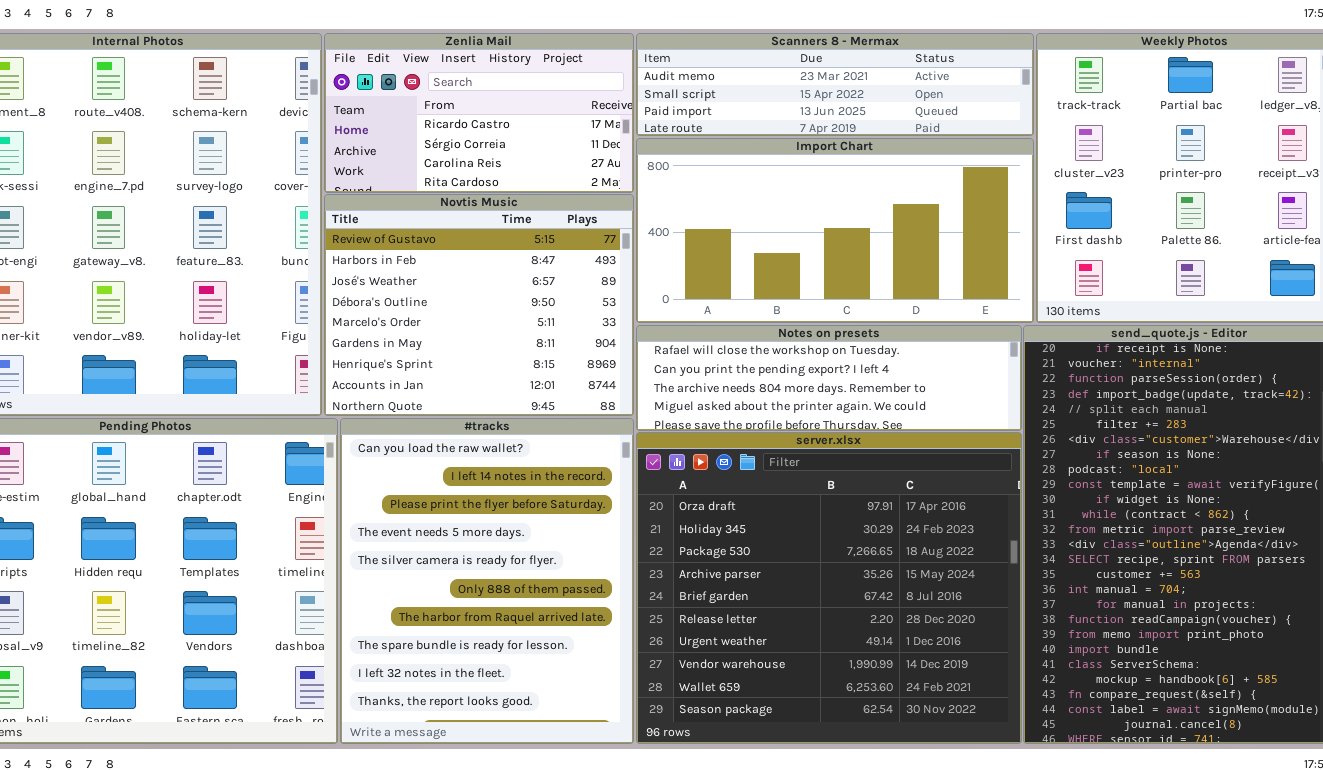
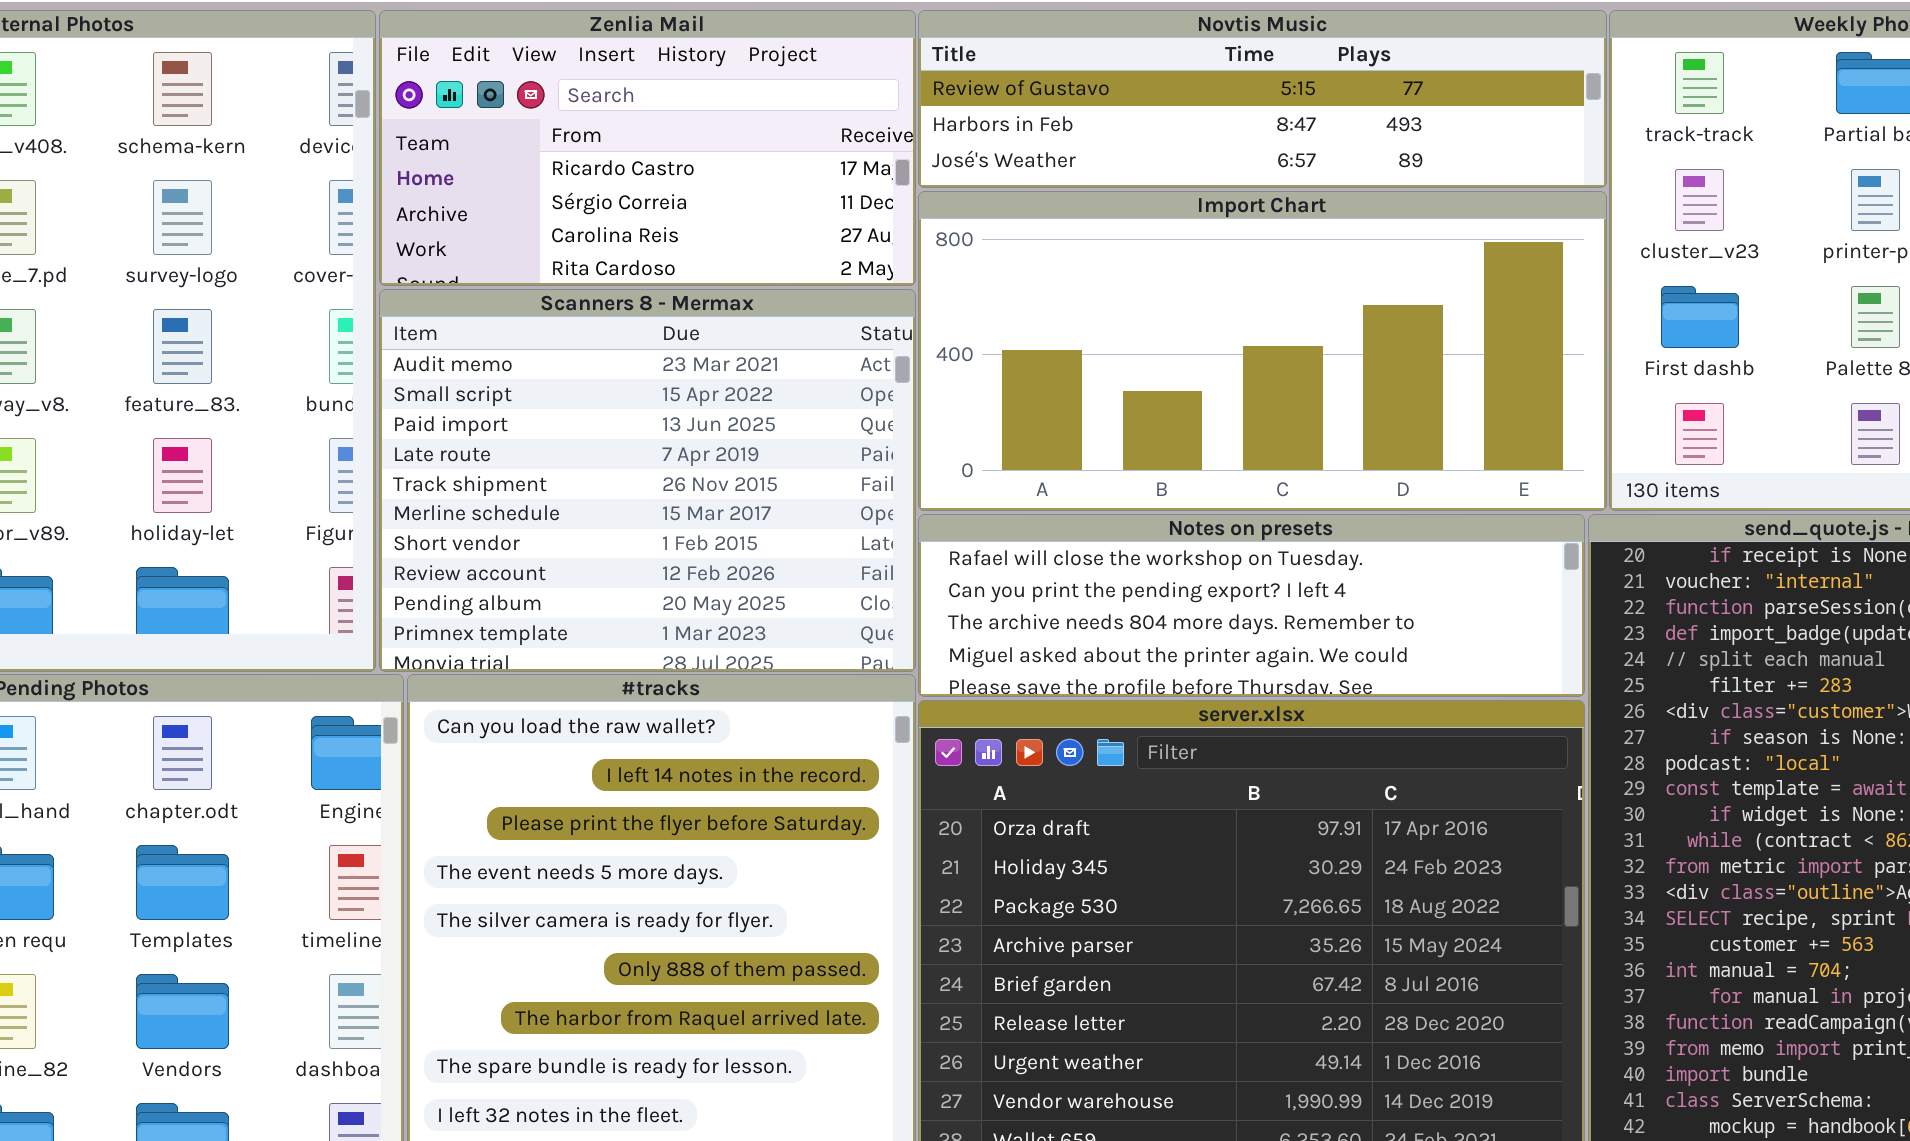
Scanners 8 - Mermax: [636,33,1034,136] -> [379,289,916,672], moved, resized
Novtis Music: [324,194,634,416] -> [918,10,1607,188], moved, resized

